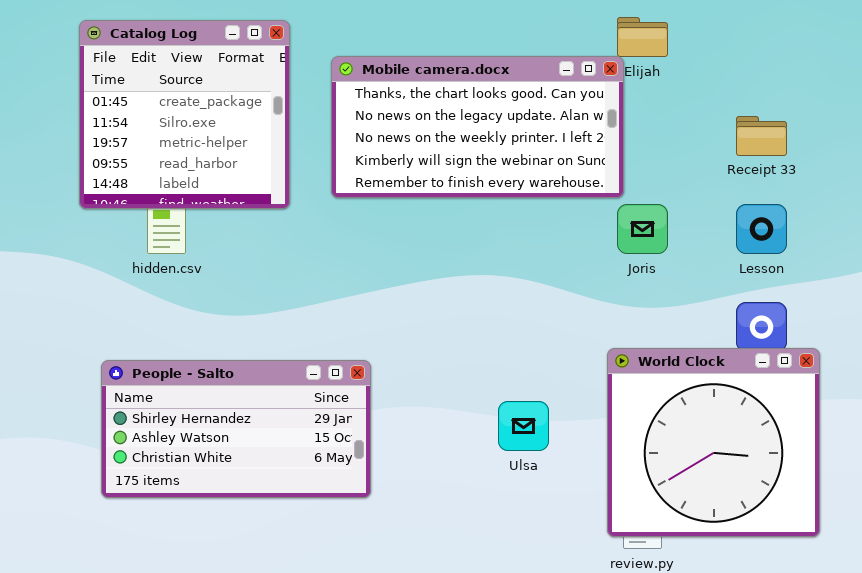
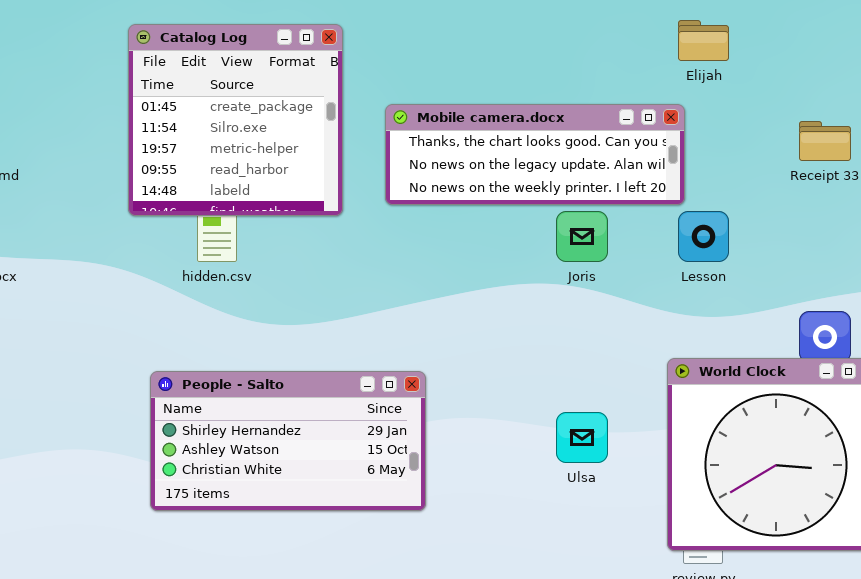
Mobile camera.docx: [331,56,624,198] -> [385,104,685,205], resized
Joris: [617,204,668,254] -> [556,211,608,262], moved
Lesson: [736,204,787,254] -> [678,211,729,262], moved

